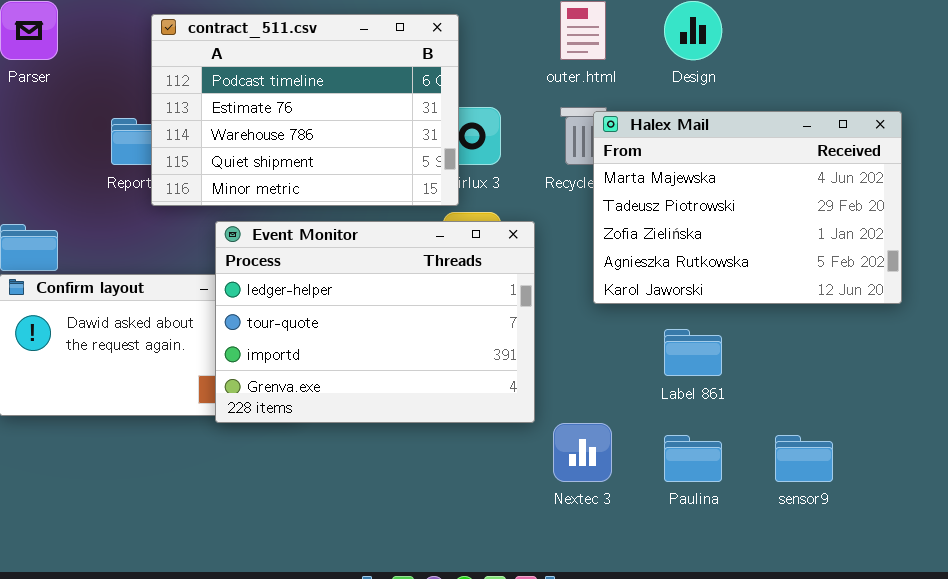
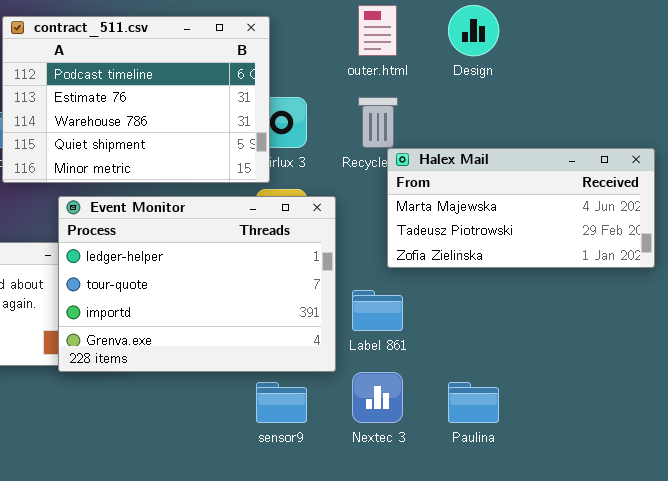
Halex Mail: [593,111,902,304] -> [387,148,655,268], resized
Label 861: [664,329,722,376] -> [352,290,403,331], moved
sensor9: [775,435,833,482] -> [256,382,307,423], moved

